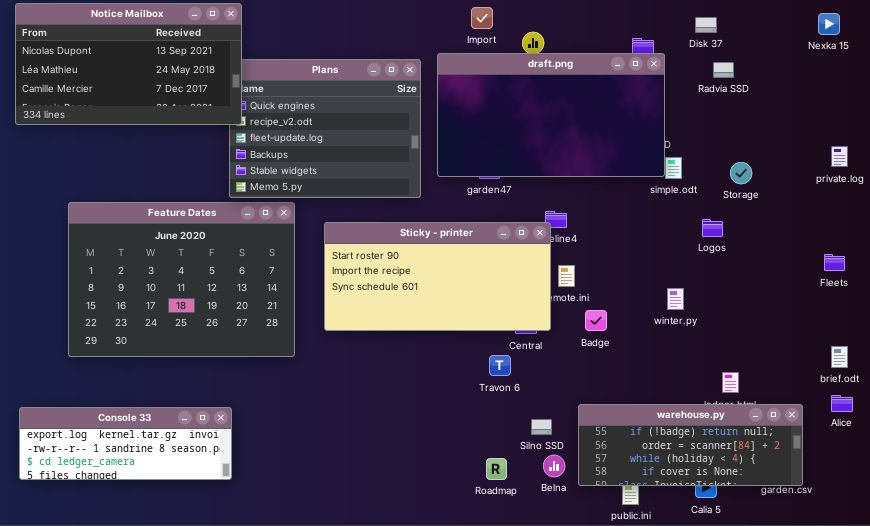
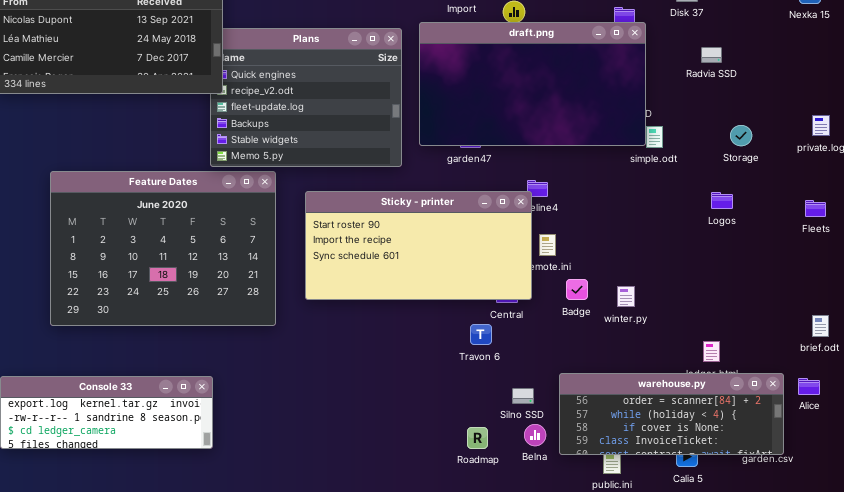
Radvia SSD: [713,62,734,78] -> [701,47,722,63], moved
Storage: [730,162,752,184] -> [730,125,752,146], moved
Logos: [702,219,723,237] -> [711,192,733,209], moved
Fleets: [824,254,845,271] -> [805,200,826,217], moved
winter.py: [667,288,684,310] -> [617,286,635,307], moved
Alice: [831,395,853,412] -> [798,378,820,395], moved
warehouse.py: [578,404,803,486] -> [559,373,784,455], scrolled down 1 row

